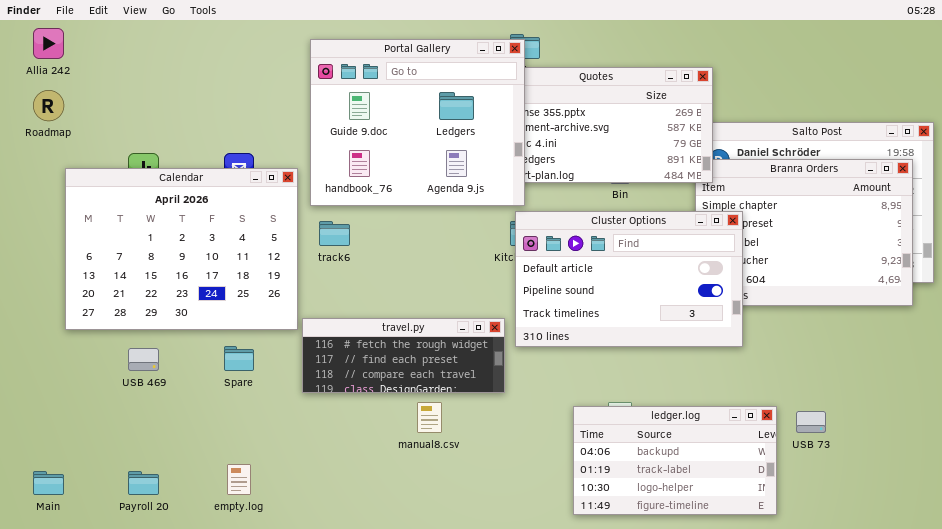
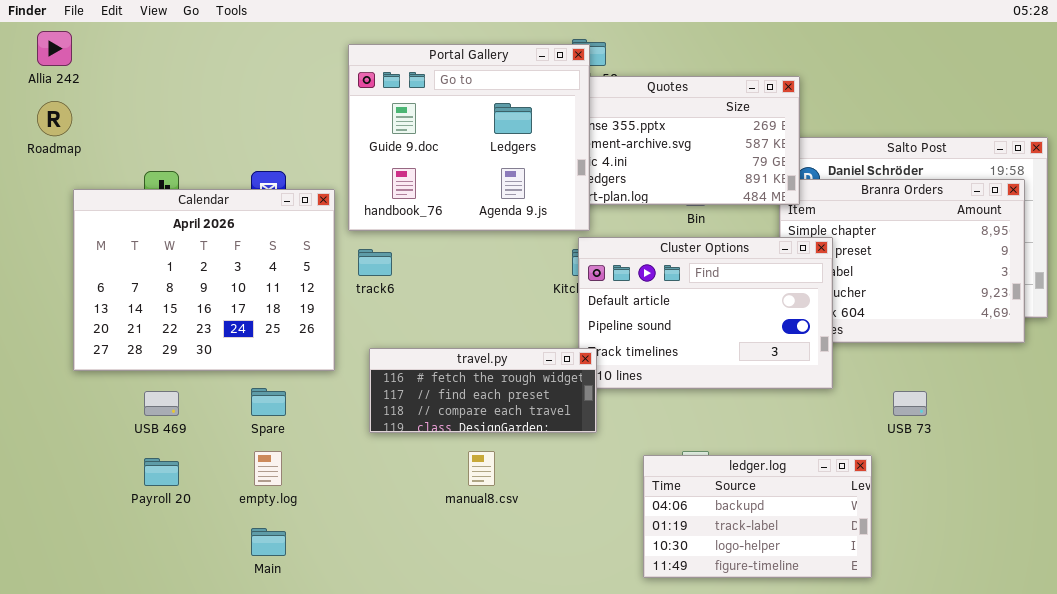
travel.py: [302,318,505,393] -> [369,348,597,433], moved
USB 73: [796,411,826,433] -> [893,391,927,416], moved
empty.log: [227,464,251,495] -> [254,451,282,486], moved
Main: [33,471,64,495] -> [251,528,286,556], moved
Payroll 20: [128,471,159,495] -> [144,458,179,486], moved

